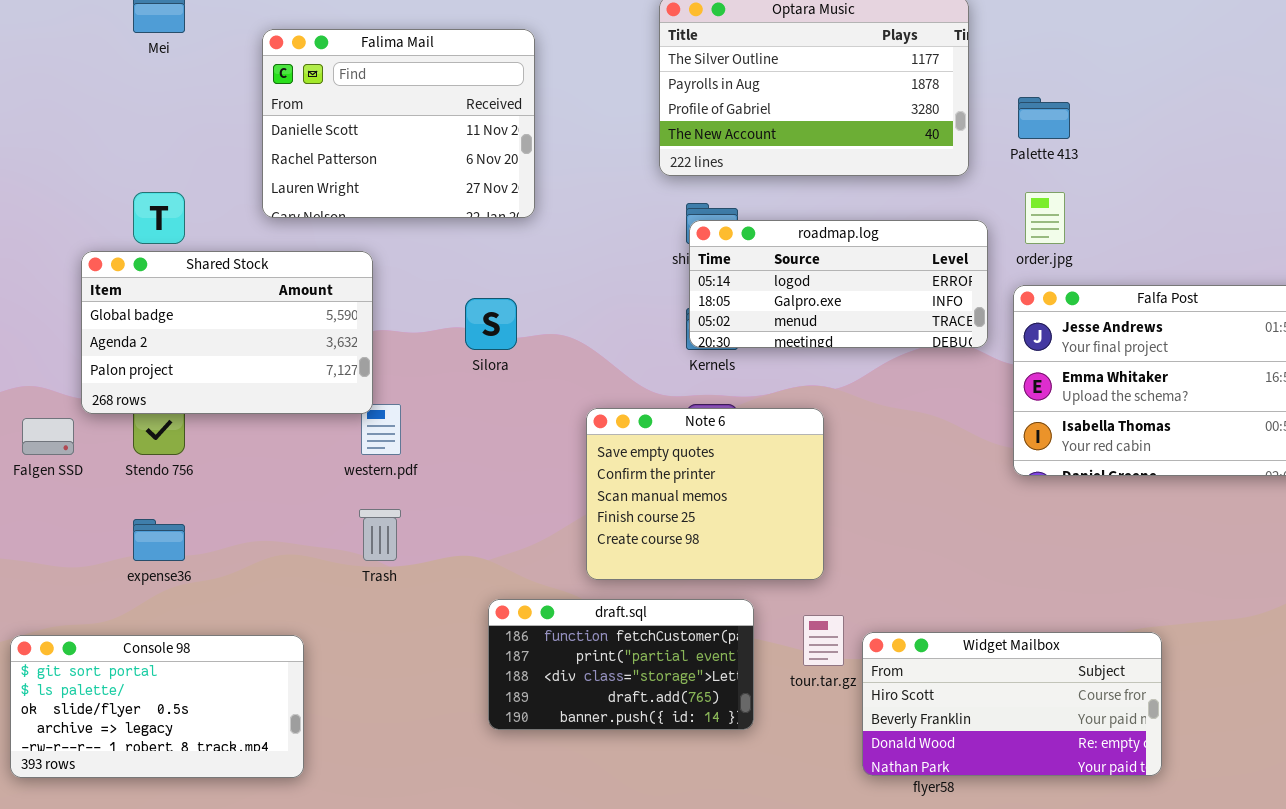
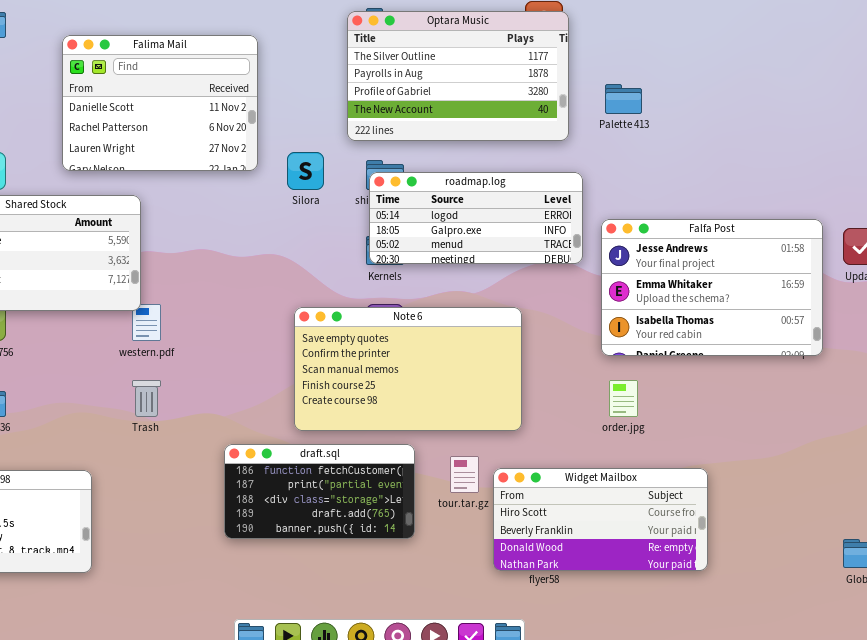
order.jpg: [1025,192,1065,244] -> [609,380,638,417], moved
Silora: [465,298,517,350] -> [287,152,324,190], moved
Note 6: [586,408,824,580] -> [294,307,522,431], resized

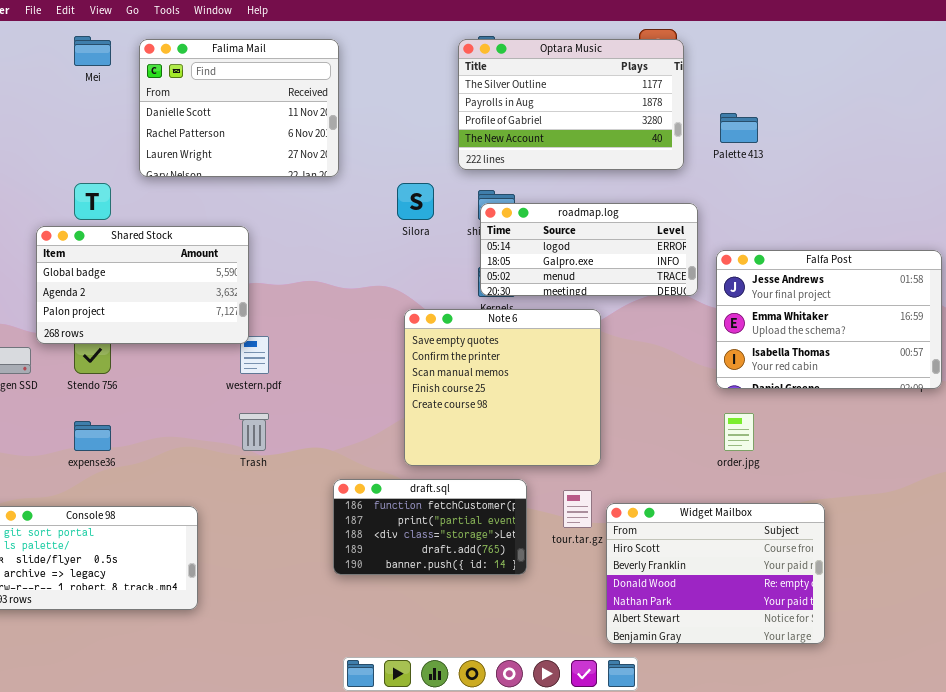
Falima Mail: [62,35,258,171] -> [139,39,339,177], moved
Note 6: [294,307,522,431] -> [404,309,601,466], resized
Widget Mailbox: [493,468,708,571] -> [606,503,825,644], resized

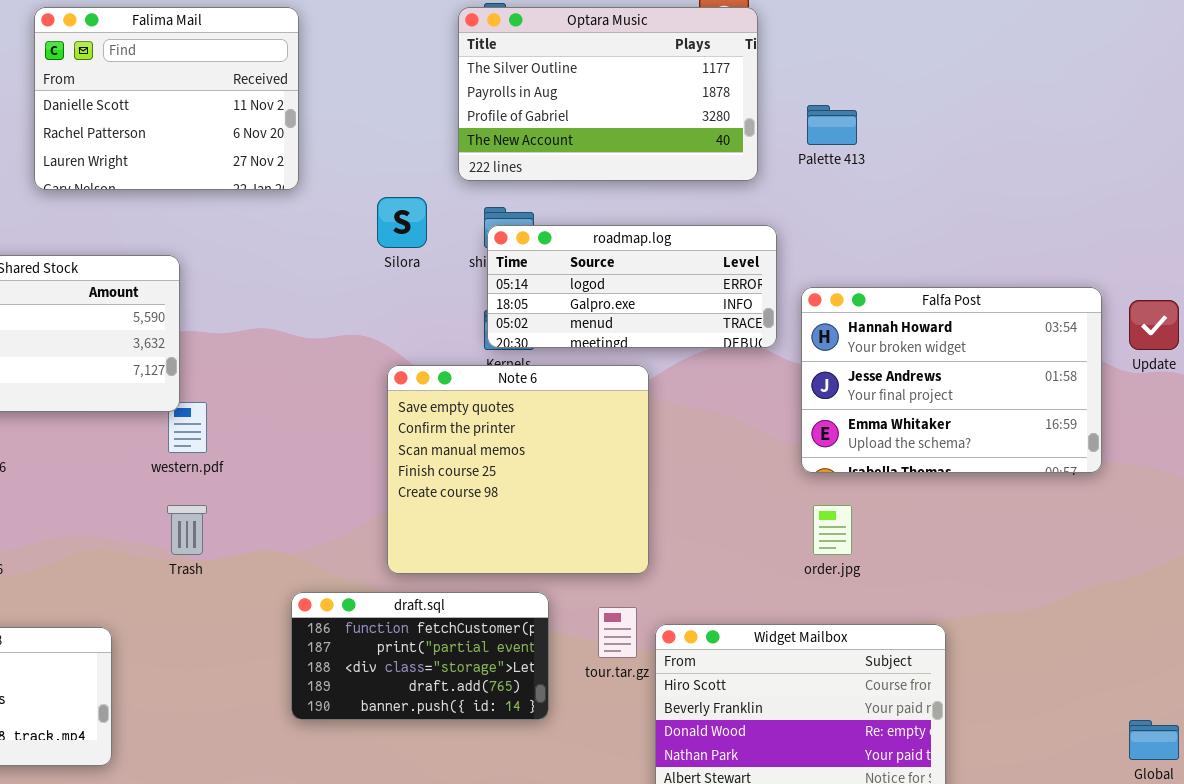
Falfa Post: [716,250,942,389] -> [801,287,1102,473], scrolled up 1 row

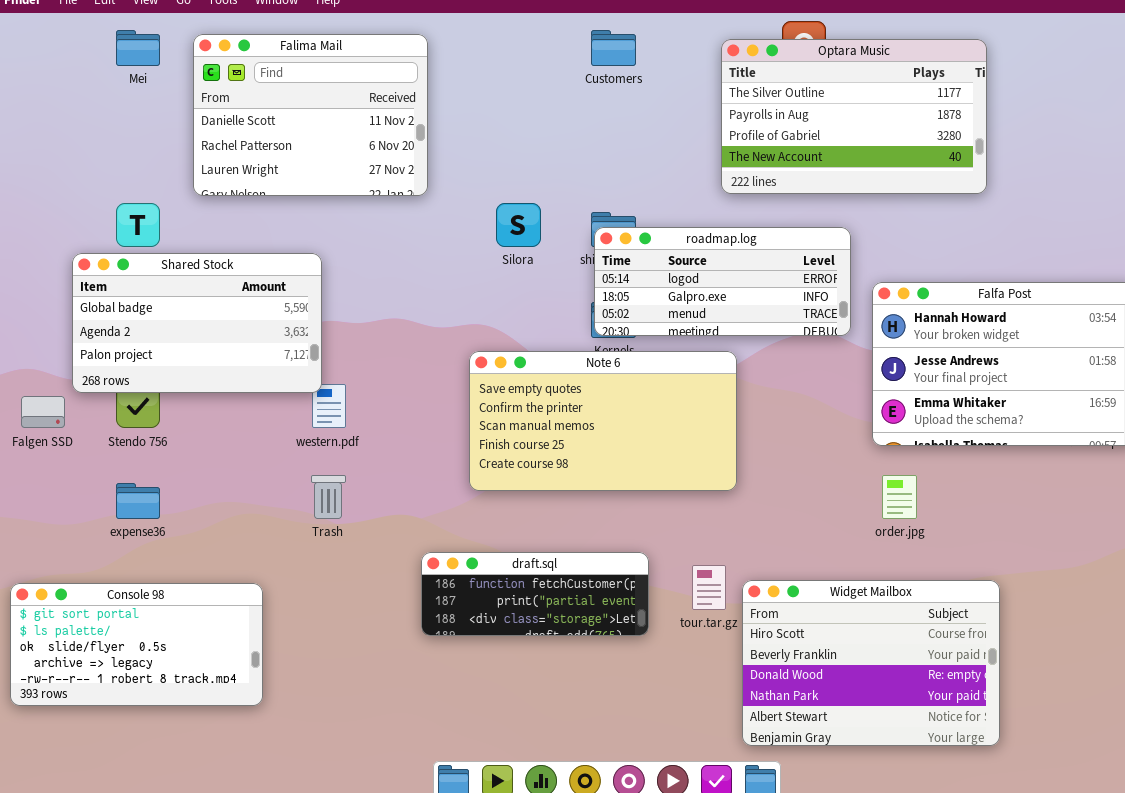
Optara Music: [458,7,758,181] -> [721,39,987,194], moved
Note 6: [387,365,649,574] -> [469,351,737,491], resized
draft.sql: [291,592,549,720] -> [421,552,649,636], resized

